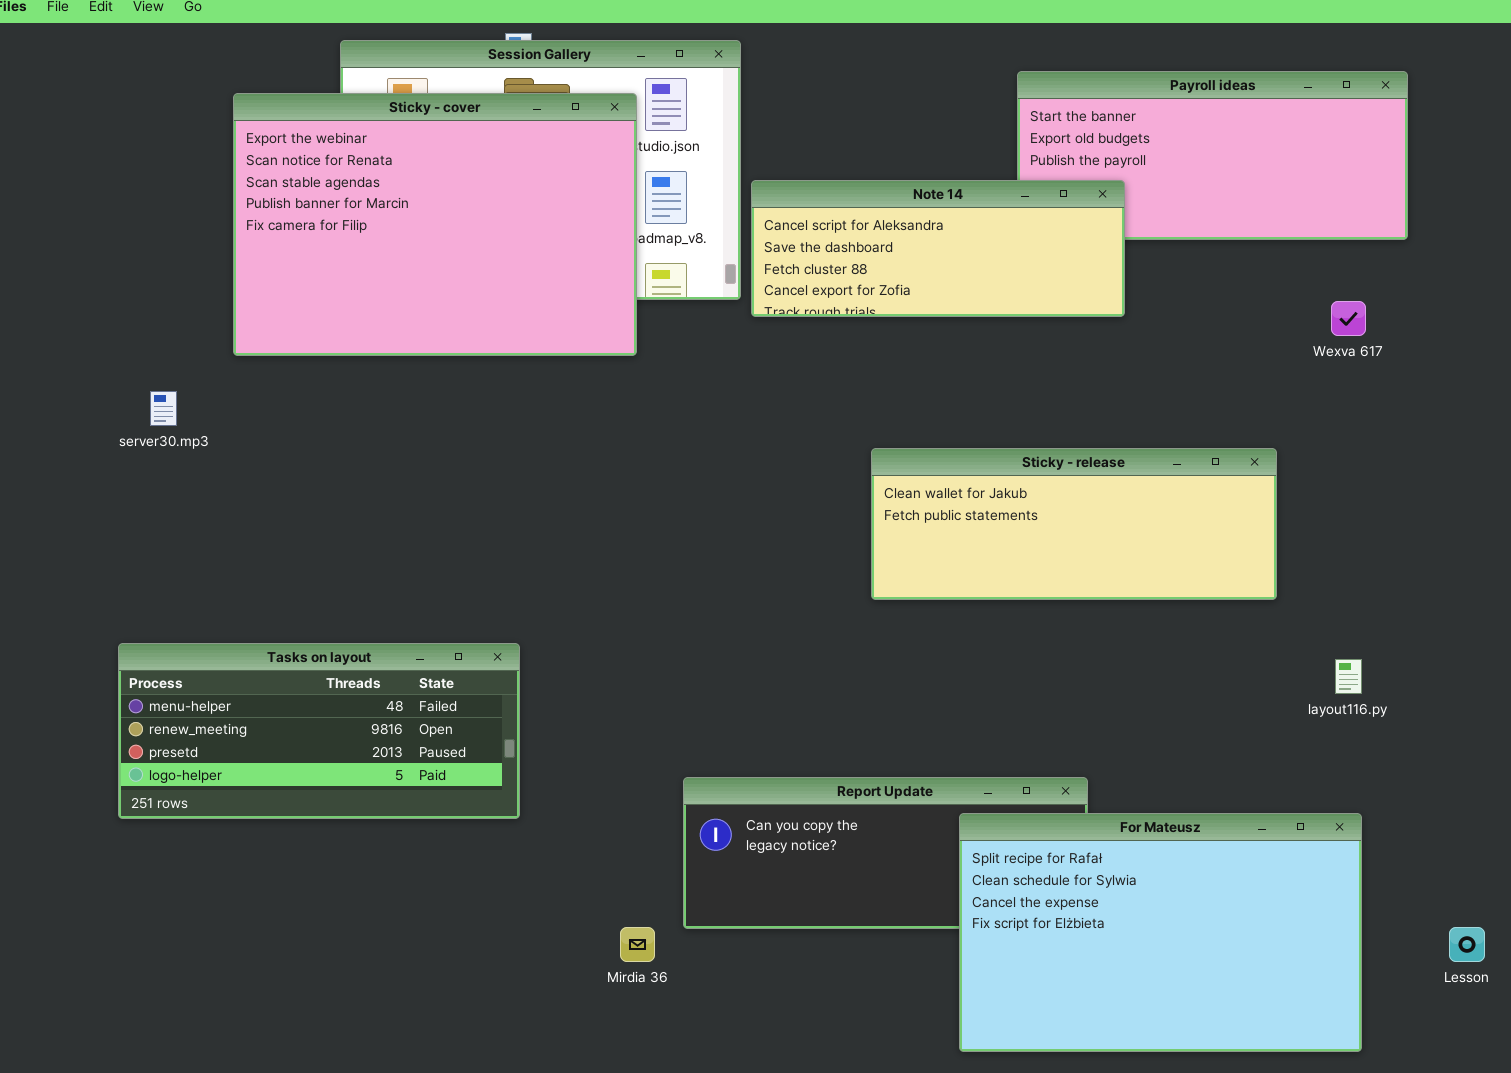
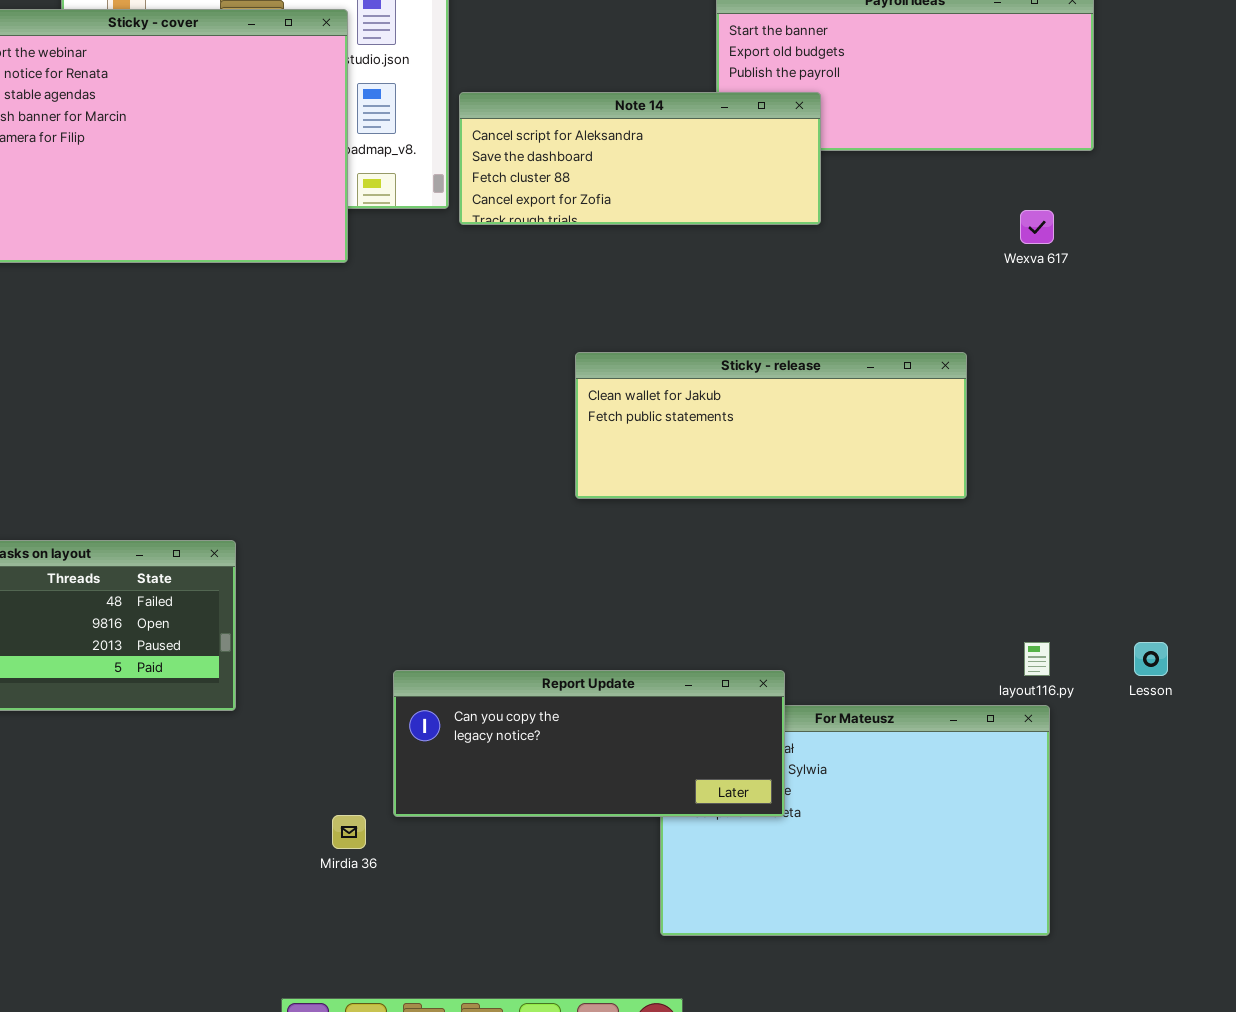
layout116.py: [1335,659,1362,694] -> [1024,642,1050,676], moved
Report Update: [683,777,1088,929] -> [393,670,785,817], raised
Lesson: [1449,927,1485,962] -> [1134,642,1168,676], moved

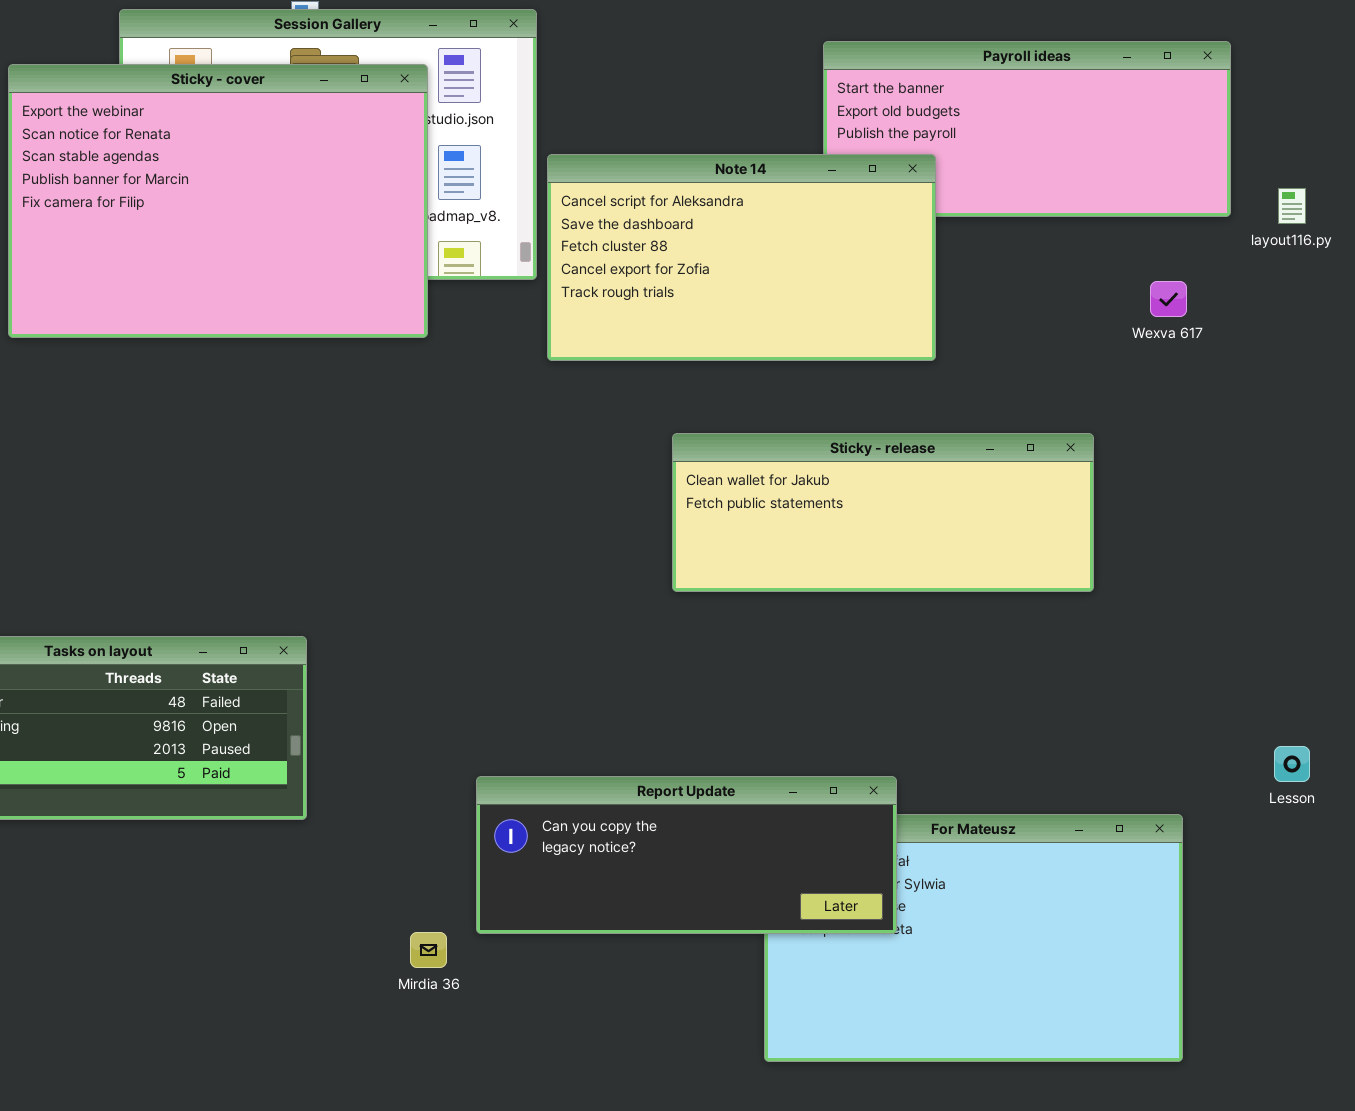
Note 14: [459,92,821,225] -> [547,154,936,361], resized
layout116.py: [1024,642,1050,676] -> [1278,188,1306,224], moved

